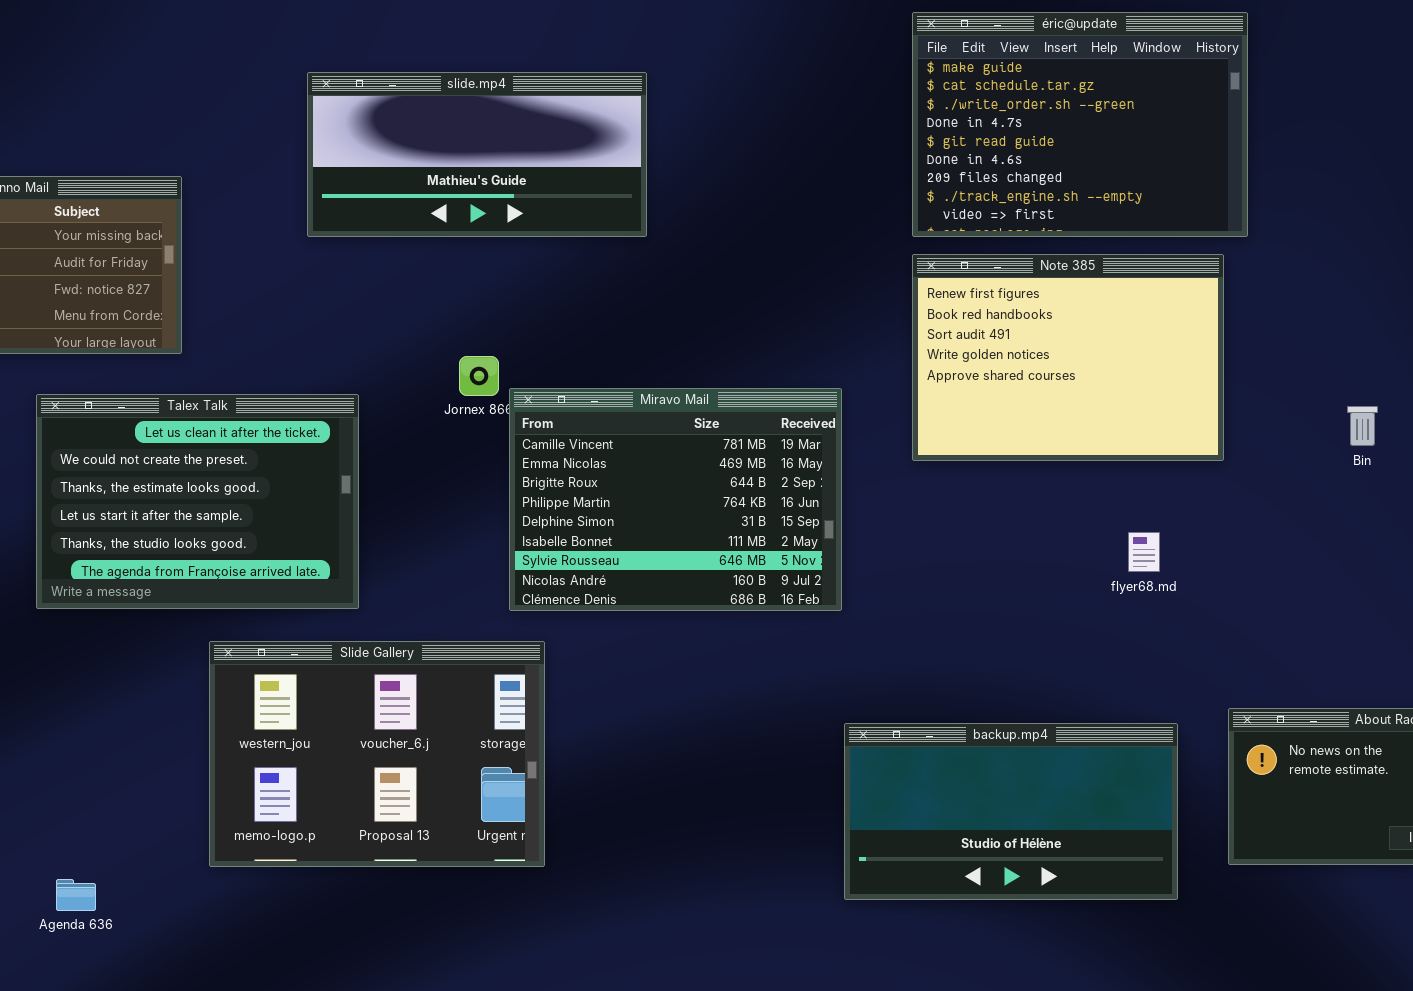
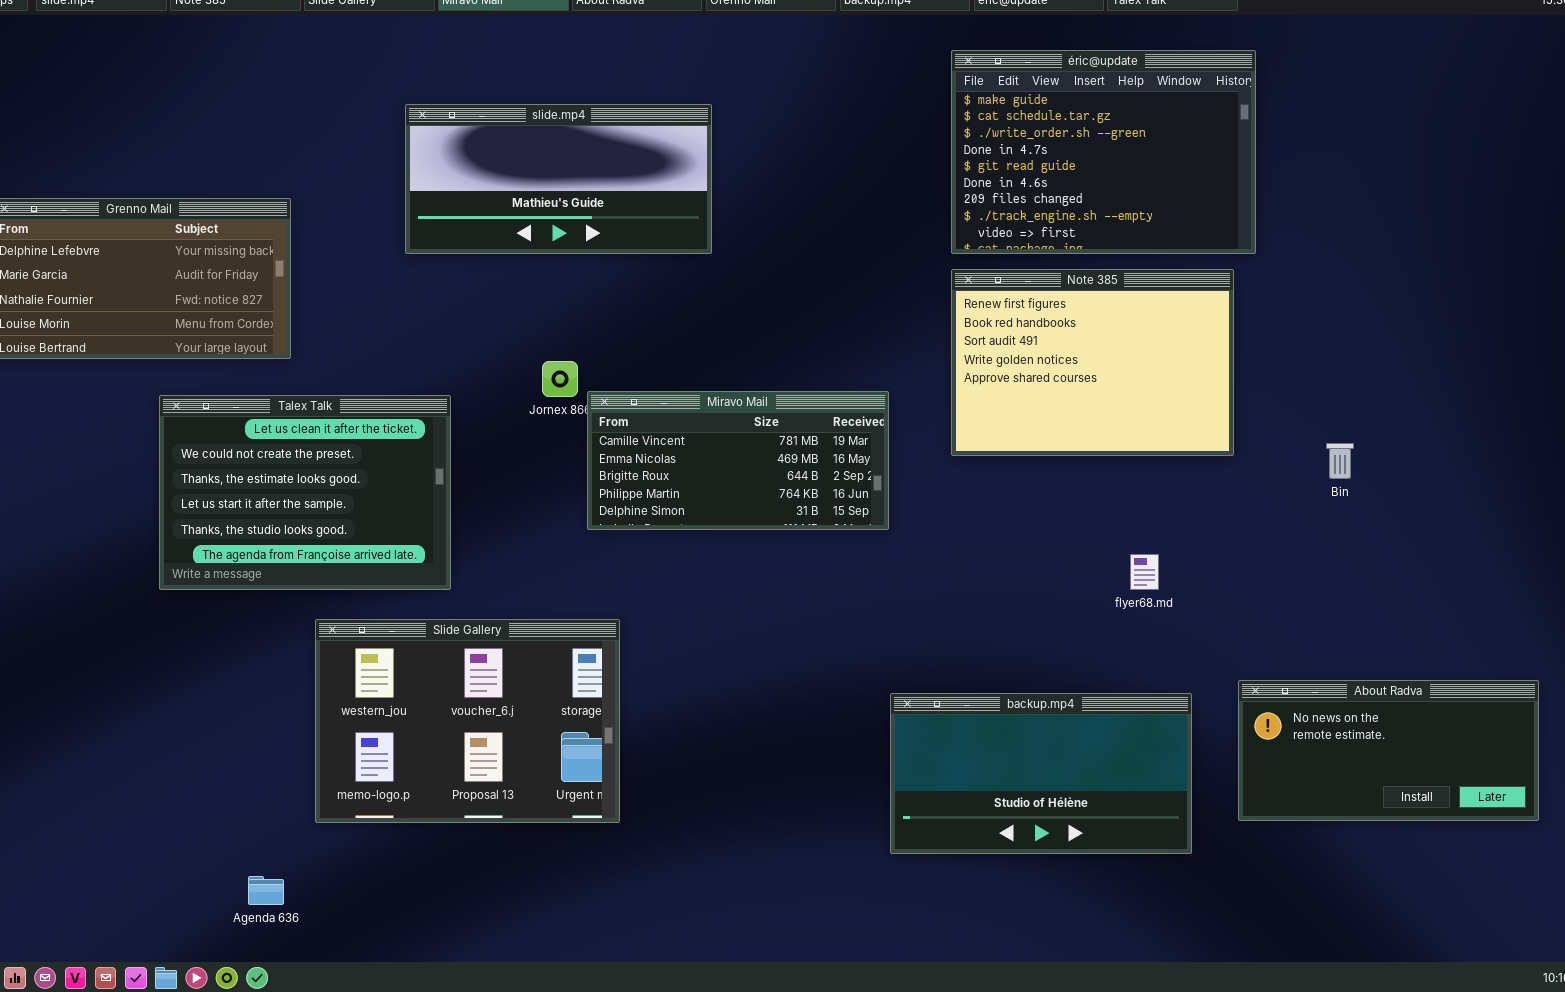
Miravo Mail: [509,388,842,611] -> [587,391,889,530], resized
Bin: [1347,406,1378,446] -> [1326,443,1354,479], moved
flyer68.md: [1128,532,1160,572] -> [1130,554,1159,590], moved
Agenda 636: [56,879,96,911] -> [248,876,284,905], moved

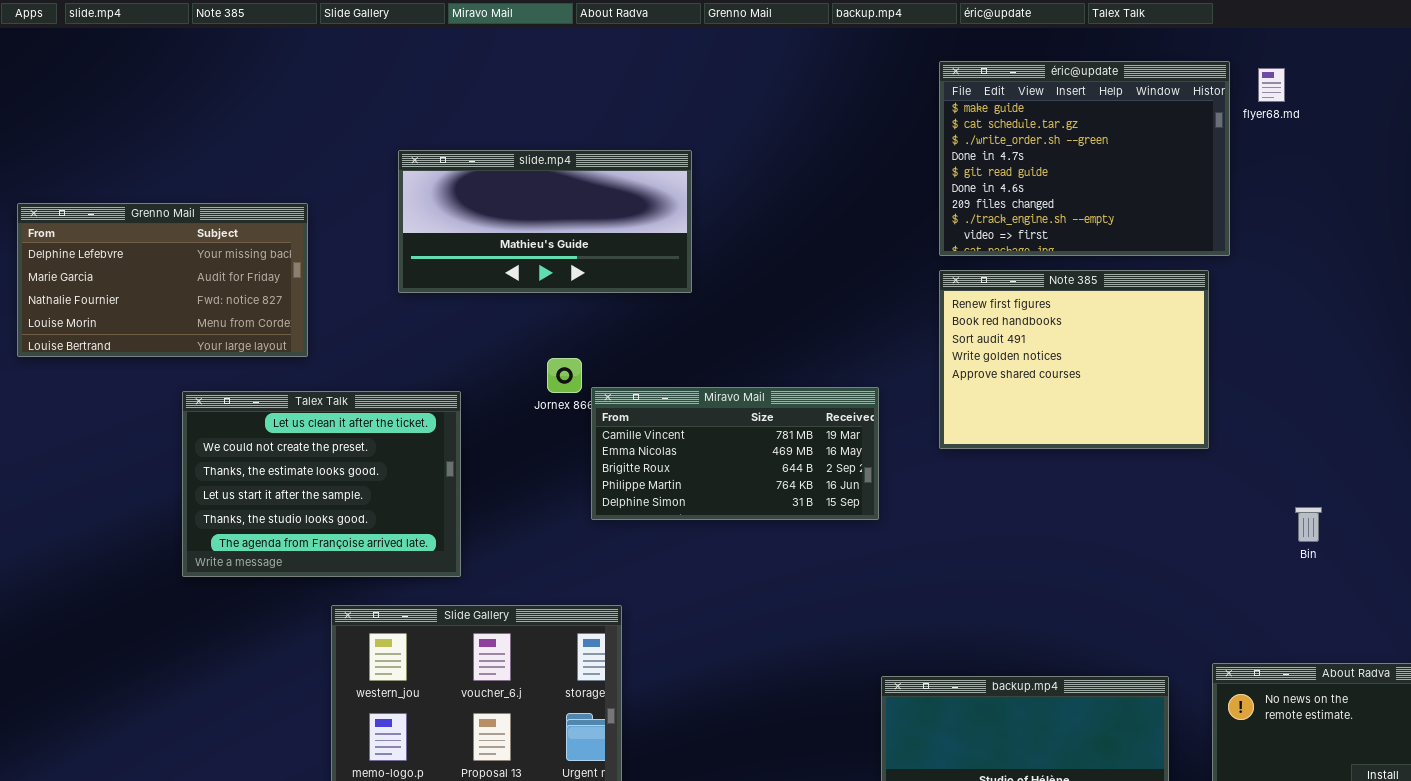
slide.mp4: [405,104,712,254] -> [398,150,692,293], moved
Bin: [1326,443,1354,479] -> [1295,507,1322,542], moved
flyer68.md: [1130,554,1159,590] -> [1258,68,1285,102], moved

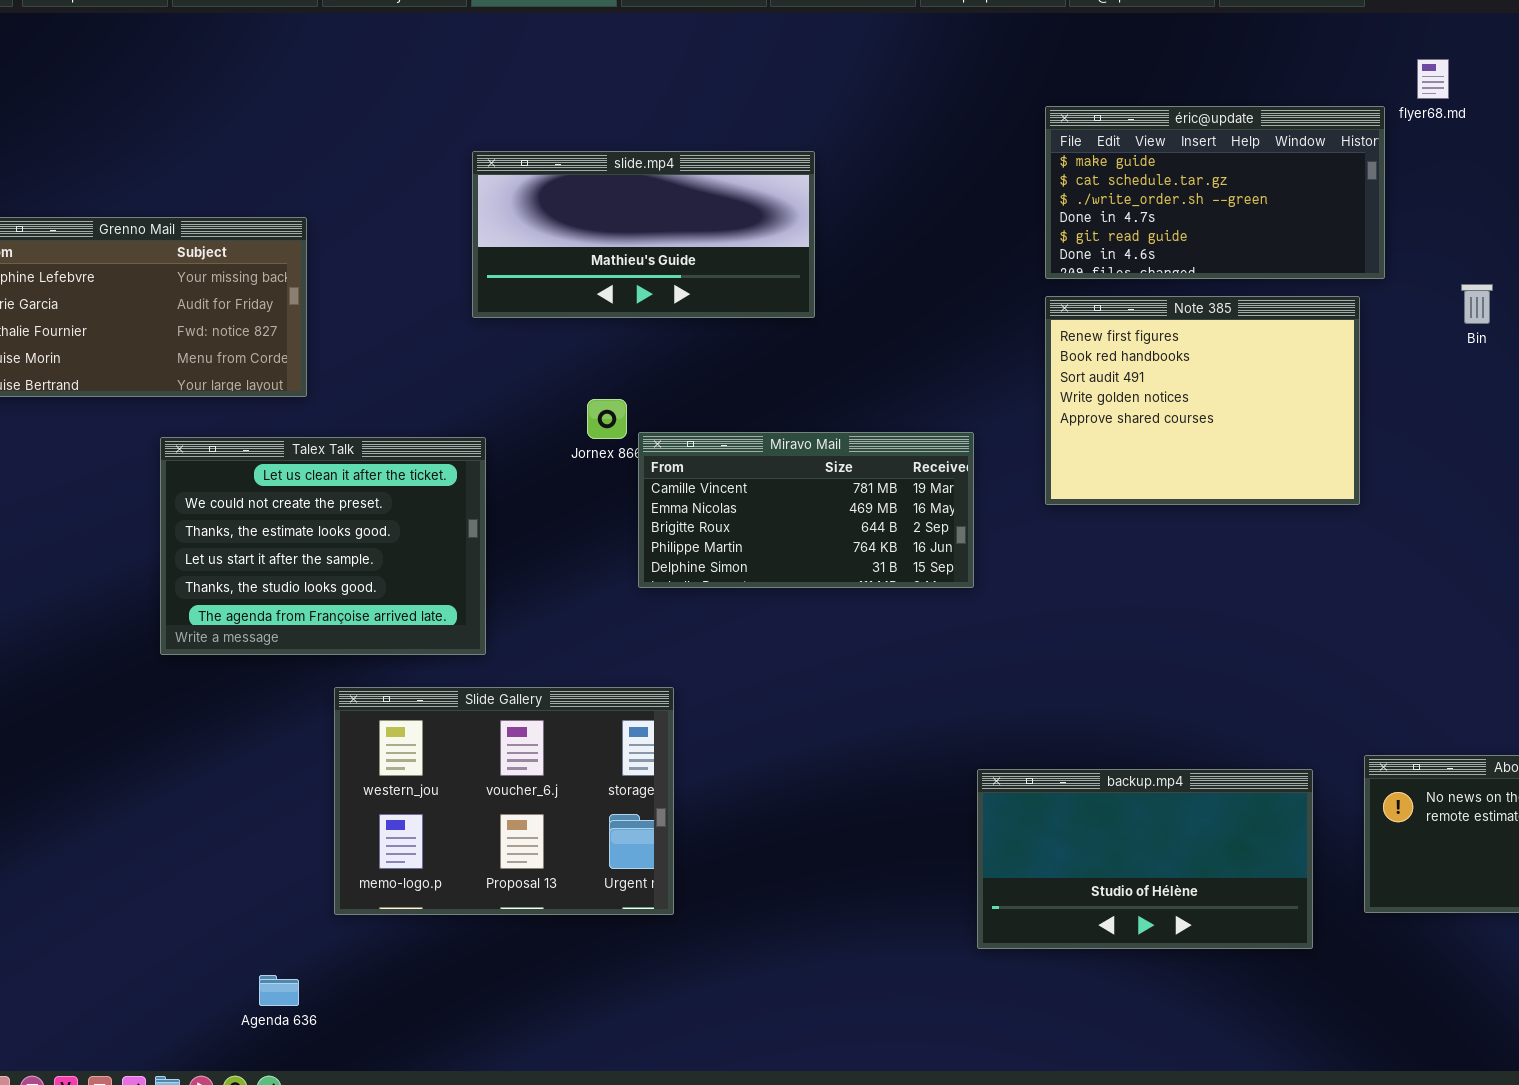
éric@update: [939,61,1230,256] -> [1045,106,1385,279], resized
slide.mp4: [398,150,692,293] -> [472,151,815,318], moved
Bin: [1295,507,1322,542] -> [1461,284,1493,324], moved

